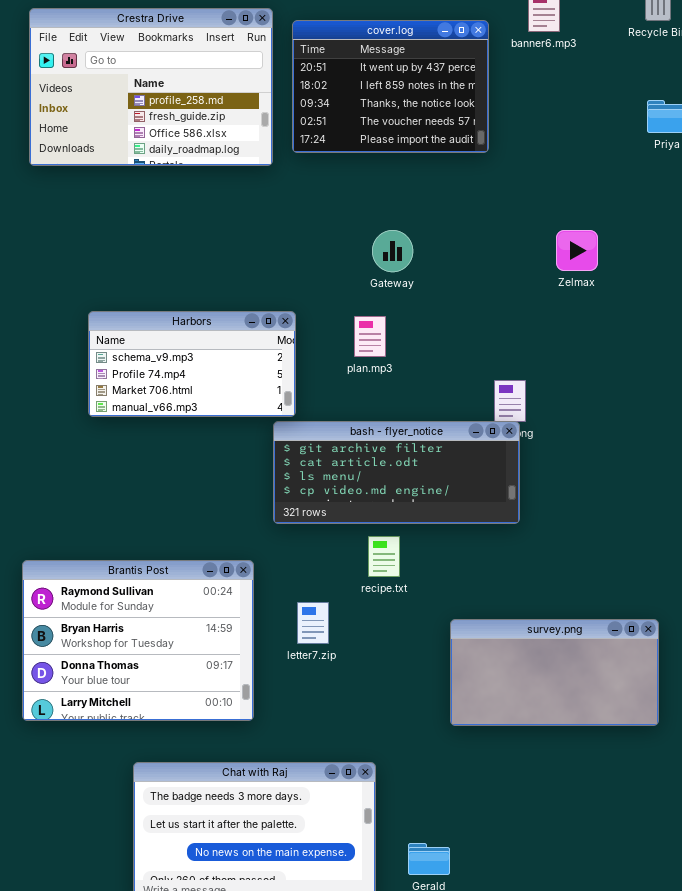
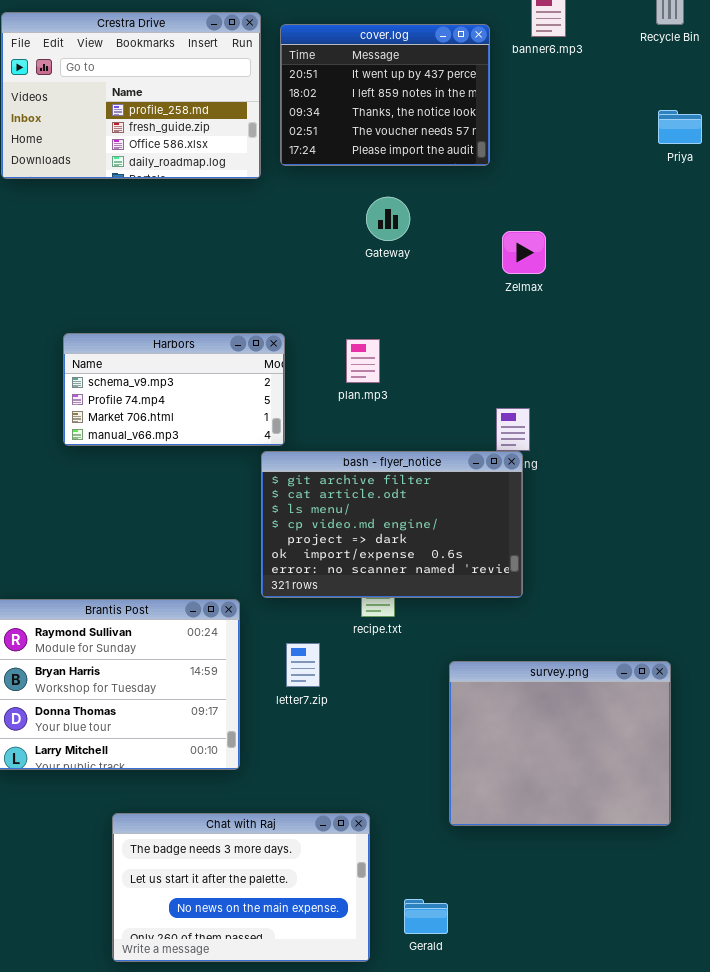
Zelmax: [556,230,598,271] -> [502,231,546,274], moved
Gateway: [372,230,413,272] -> [366,197,410,241], moved
bash - flyer_notice: [273,421,520,524] -> [261,451,523,598], resized
survey.png: [450,619,659,726] -> [449,661,671,826], resized

